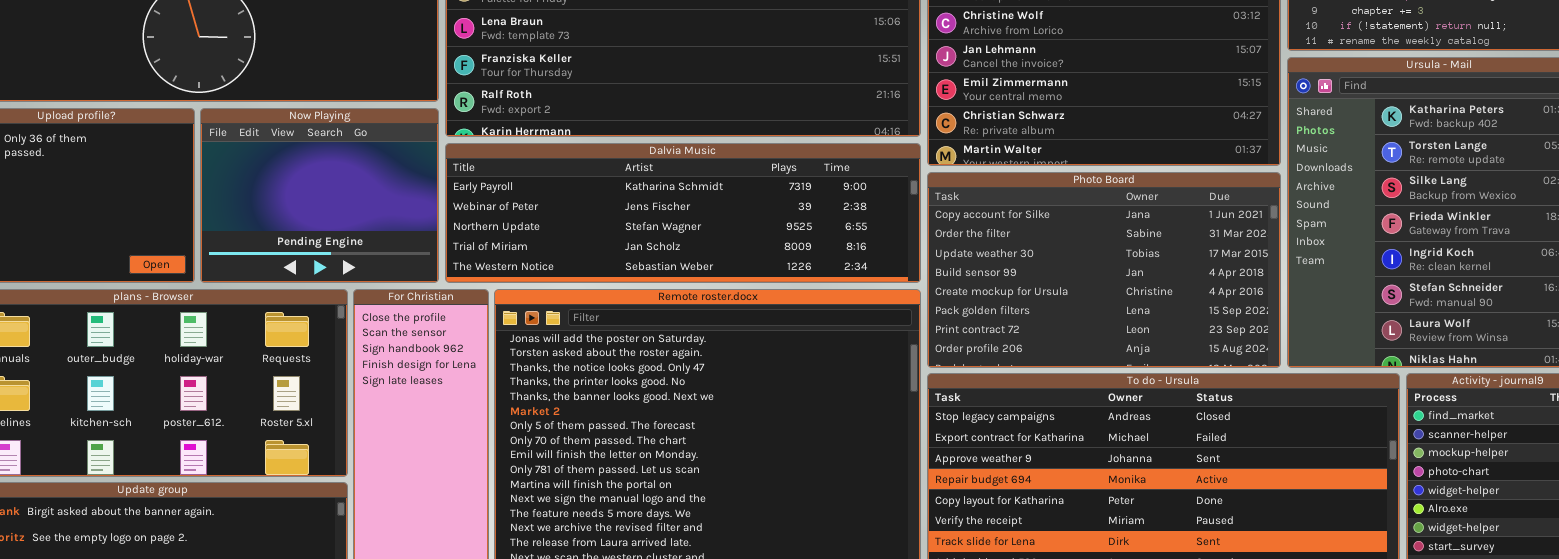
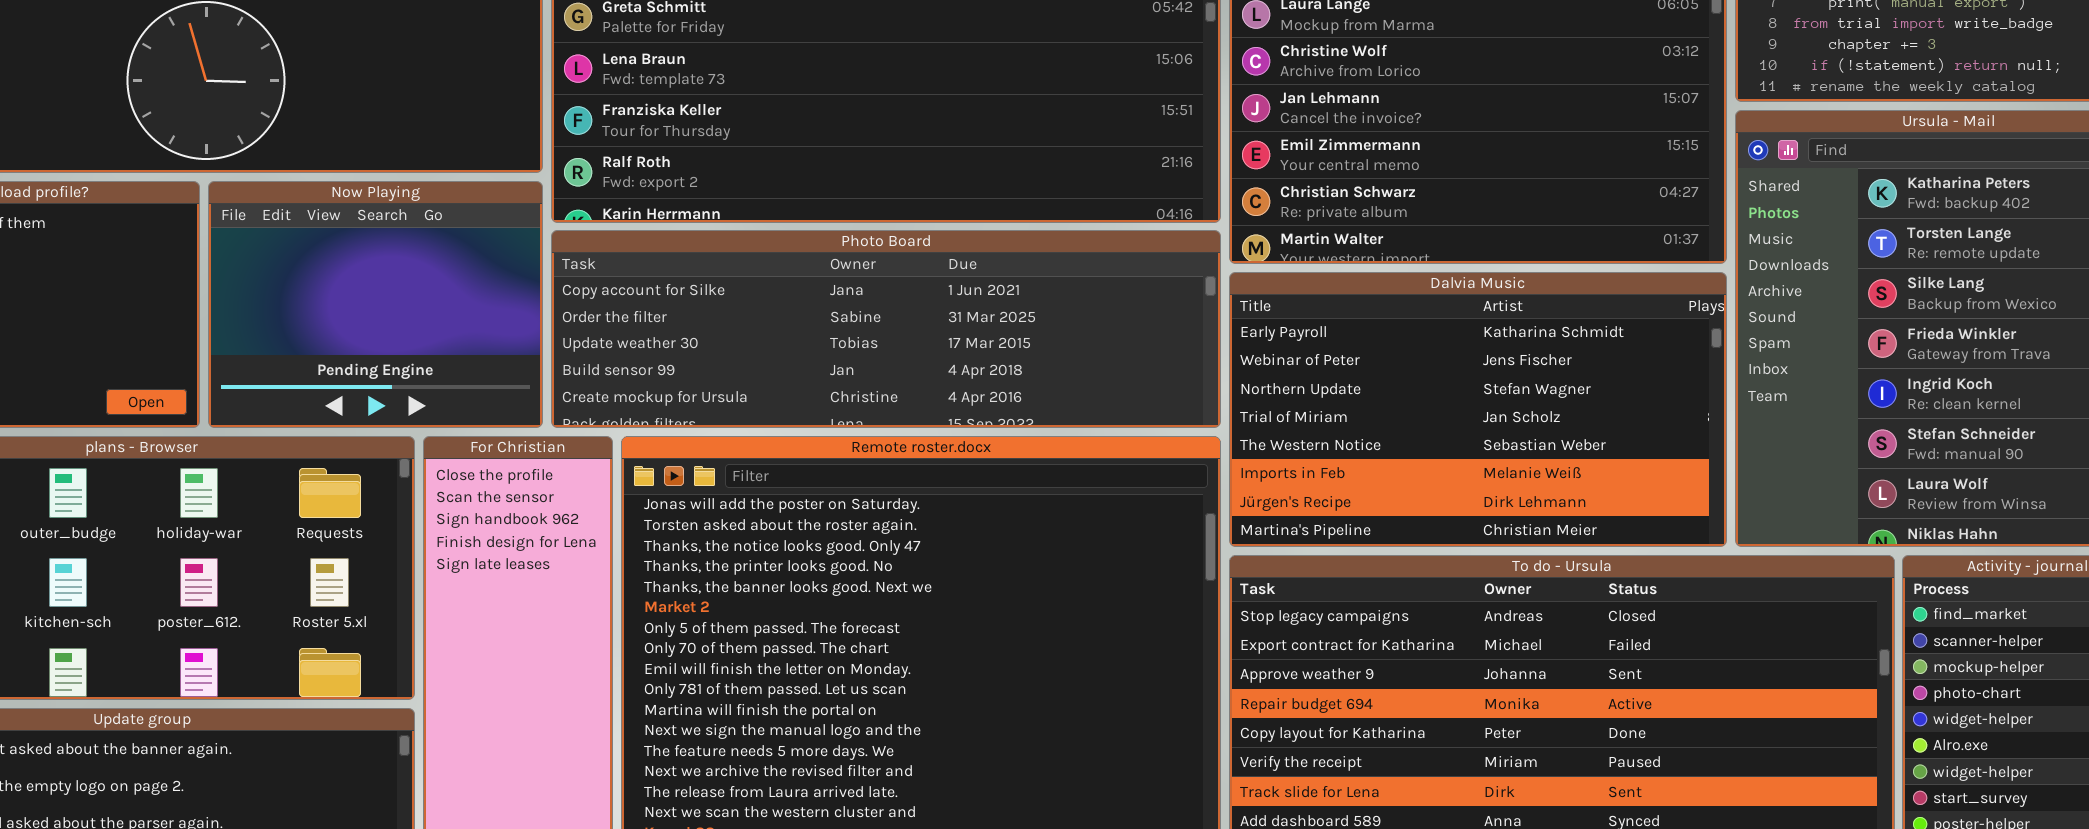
Dalvia Music: [445,143,921,283] -> [1229,272,1727,547], moved, resized
Photo Board: [927,172,1281,368] -> [551,230,1221,428], moved, resized

